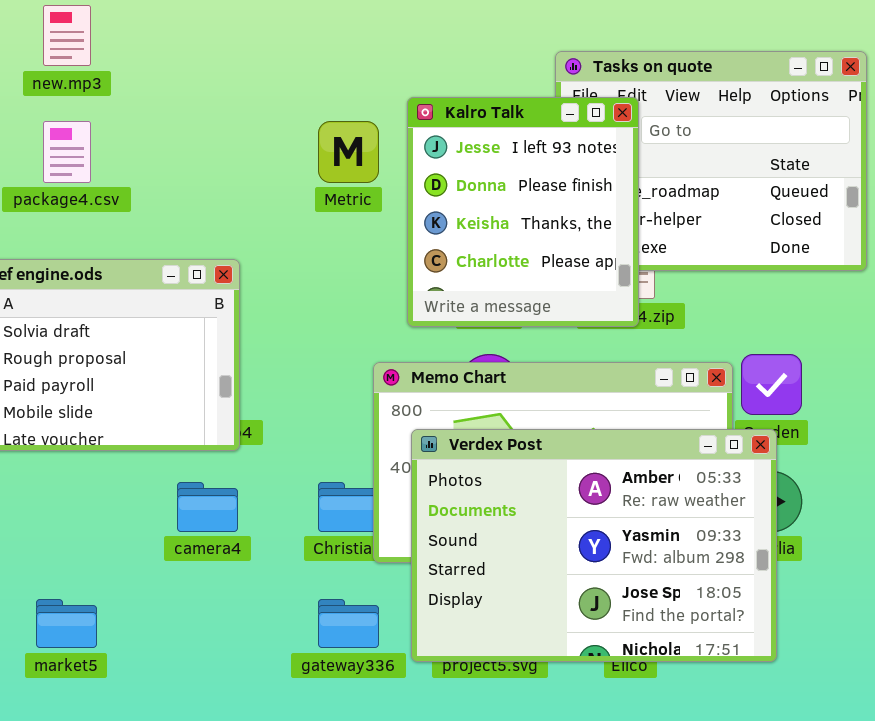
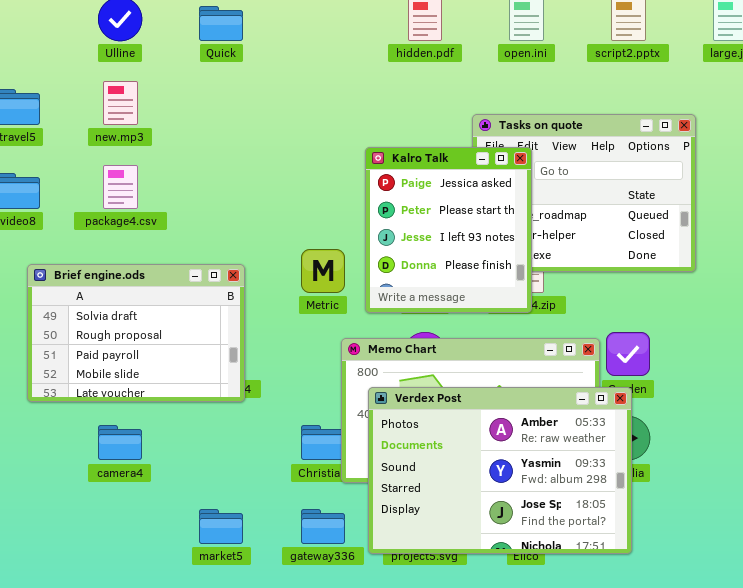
Kalro Talk: [407,97,639,327] -> [365,147,532,313], scrolled up 2 rows
Metric: [318,121,379,183] -> [301,249,345,293], moved
camera4: [177,482,238,532] -> [98,425,142,460], moved
market5: [36,599,97,648] -> [199,509,243,544], moved

